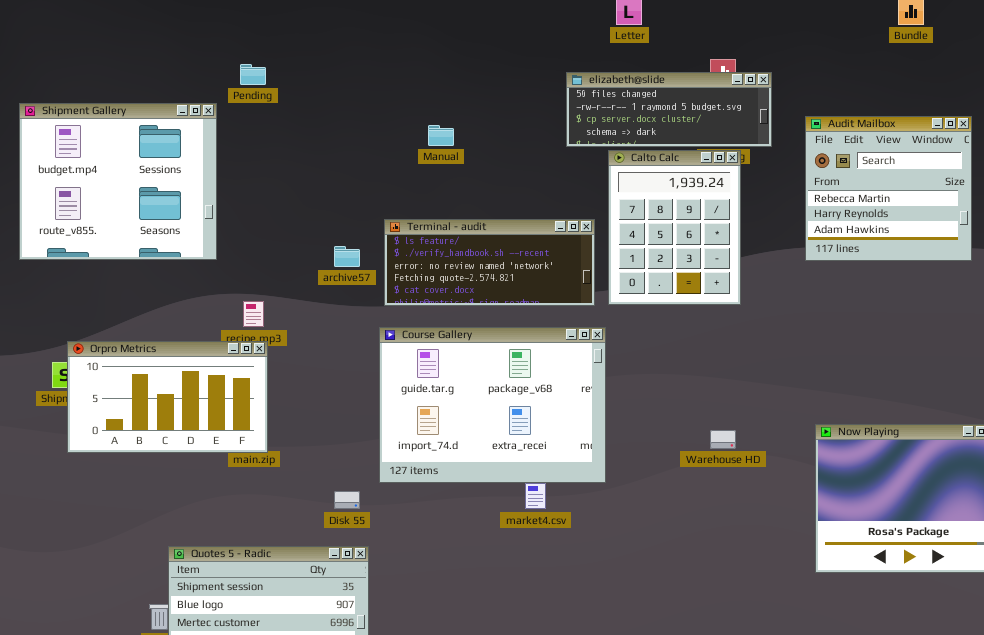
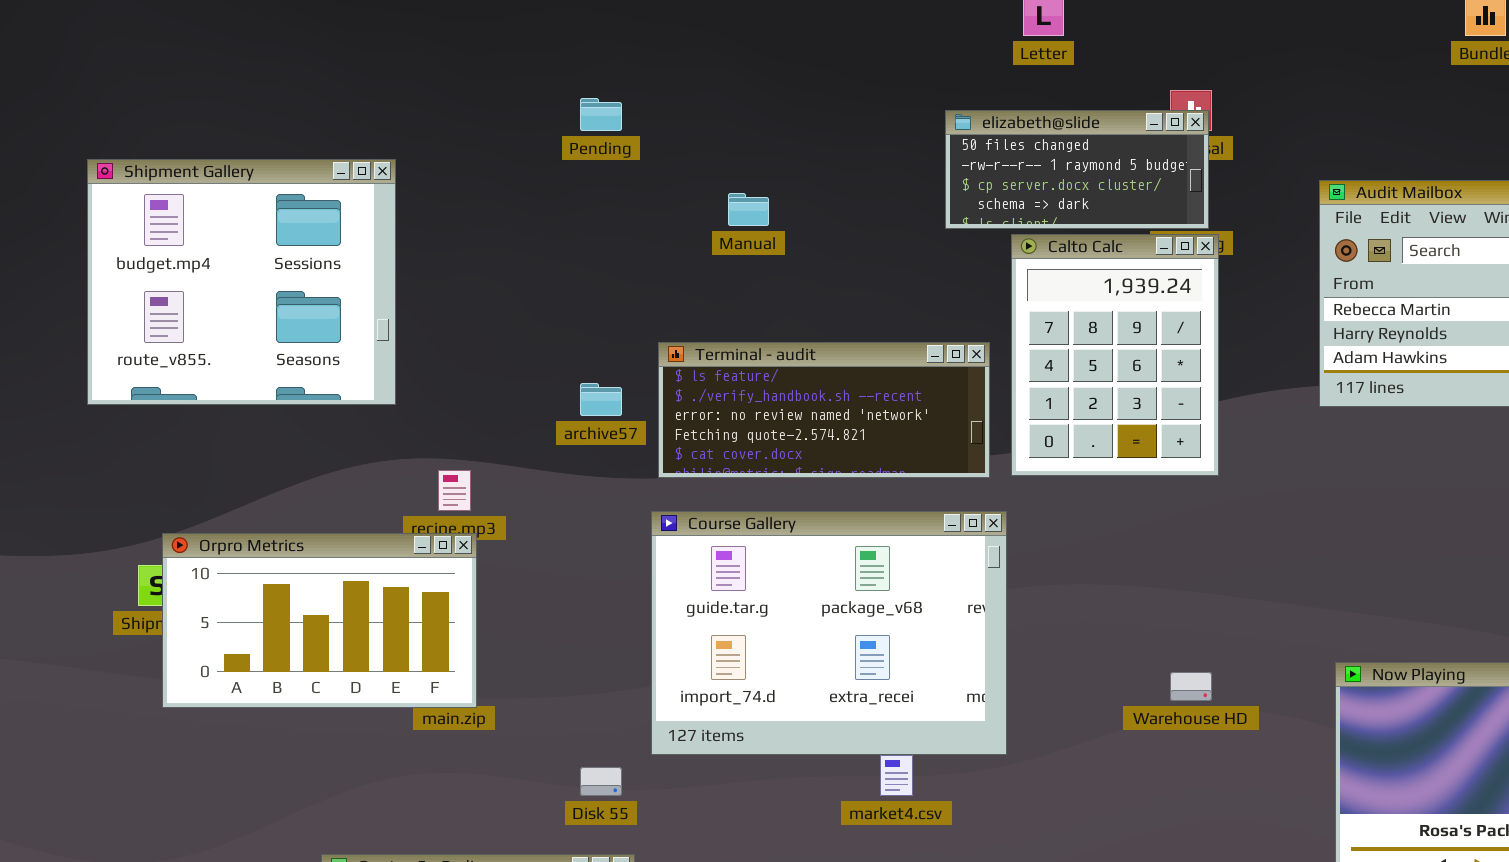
Pending: [240,64,266,85] -> [580,98,622,131], moved
elizabeth@slide: [566,72,772,147] -> [945,110,1209,229], resized

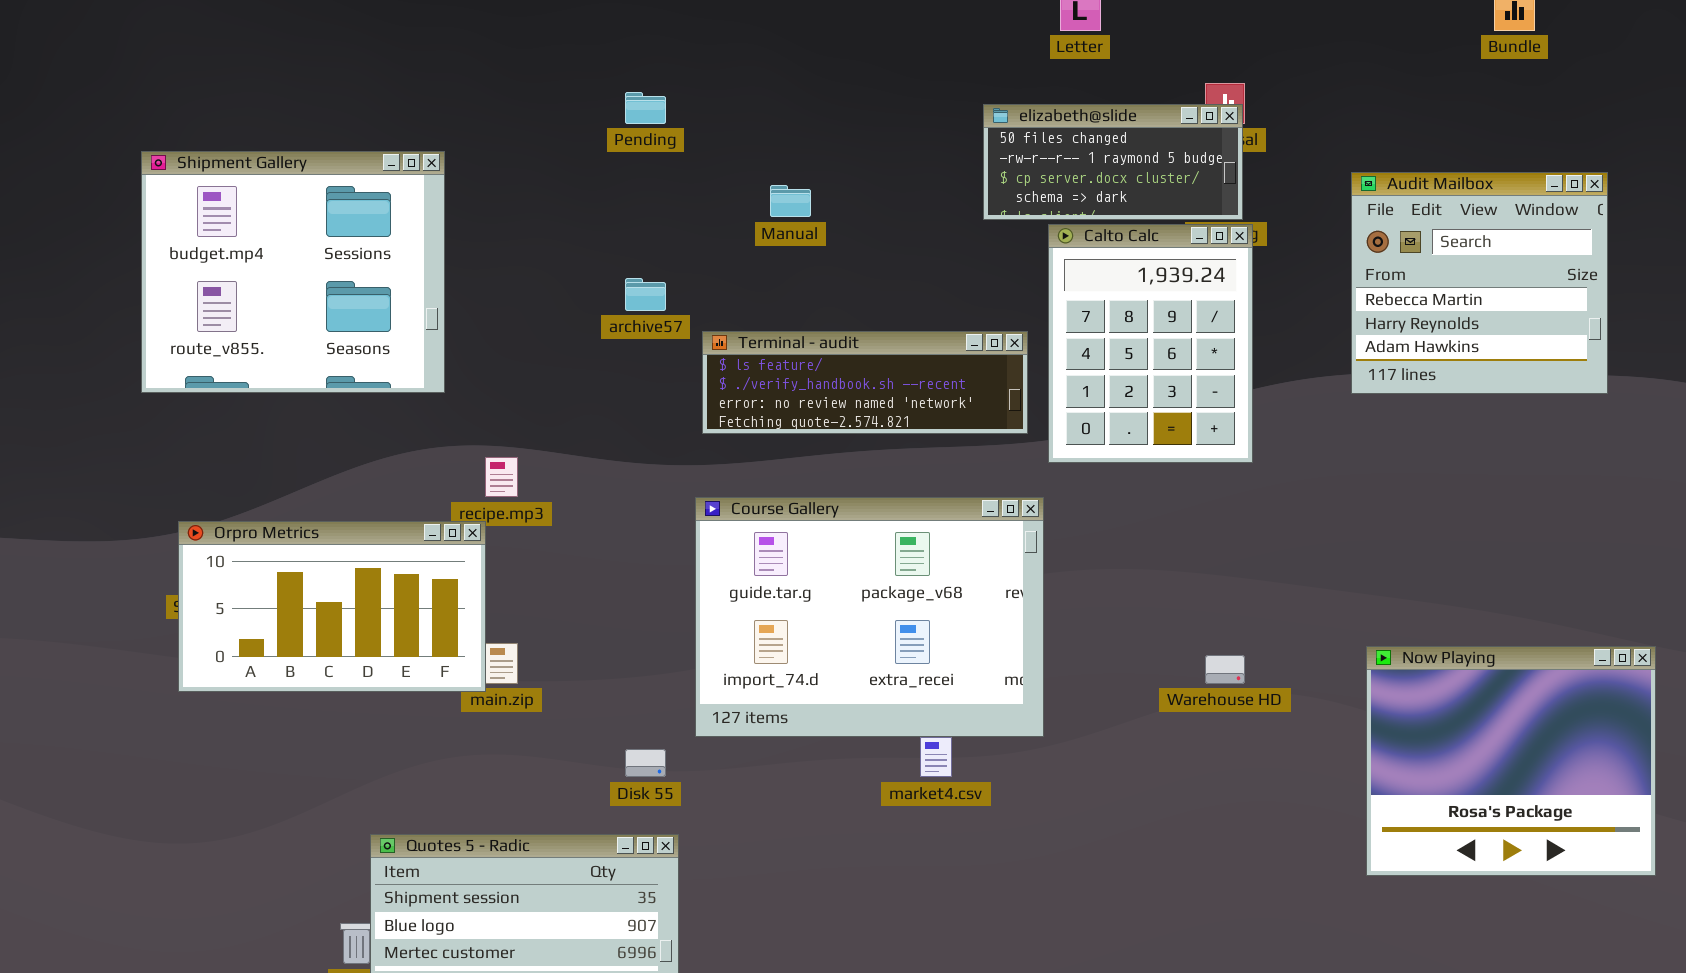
Terminal - audit: [658,342,990,478] -> [702,331,1028,434], resized
archive57: [580,383,622,416] -> [625,278,666,311], moved
Orpro Metrics: [162,533,477,708] -> [178,521,486,692], moved

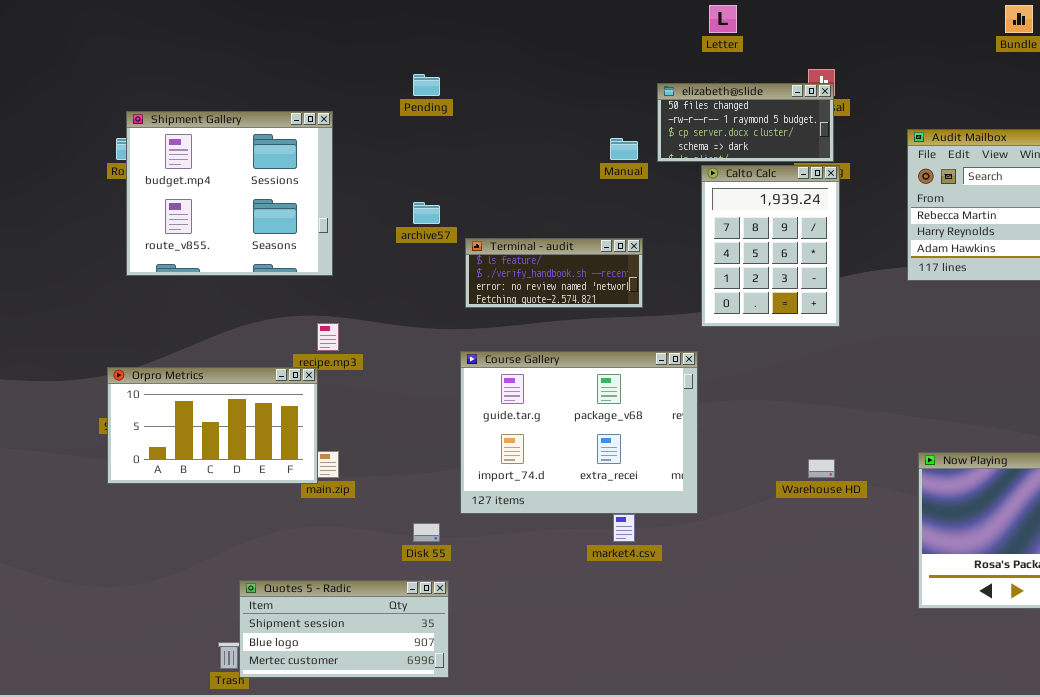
Shipment Gallery: [141,151,445,393] -> [126,111,333,276], moved
Manual: [770,185,811,217] -> [610,138,638,160], moved
Terminal - audit: [702,331,1028,434] -> [465,238,643,308], resized

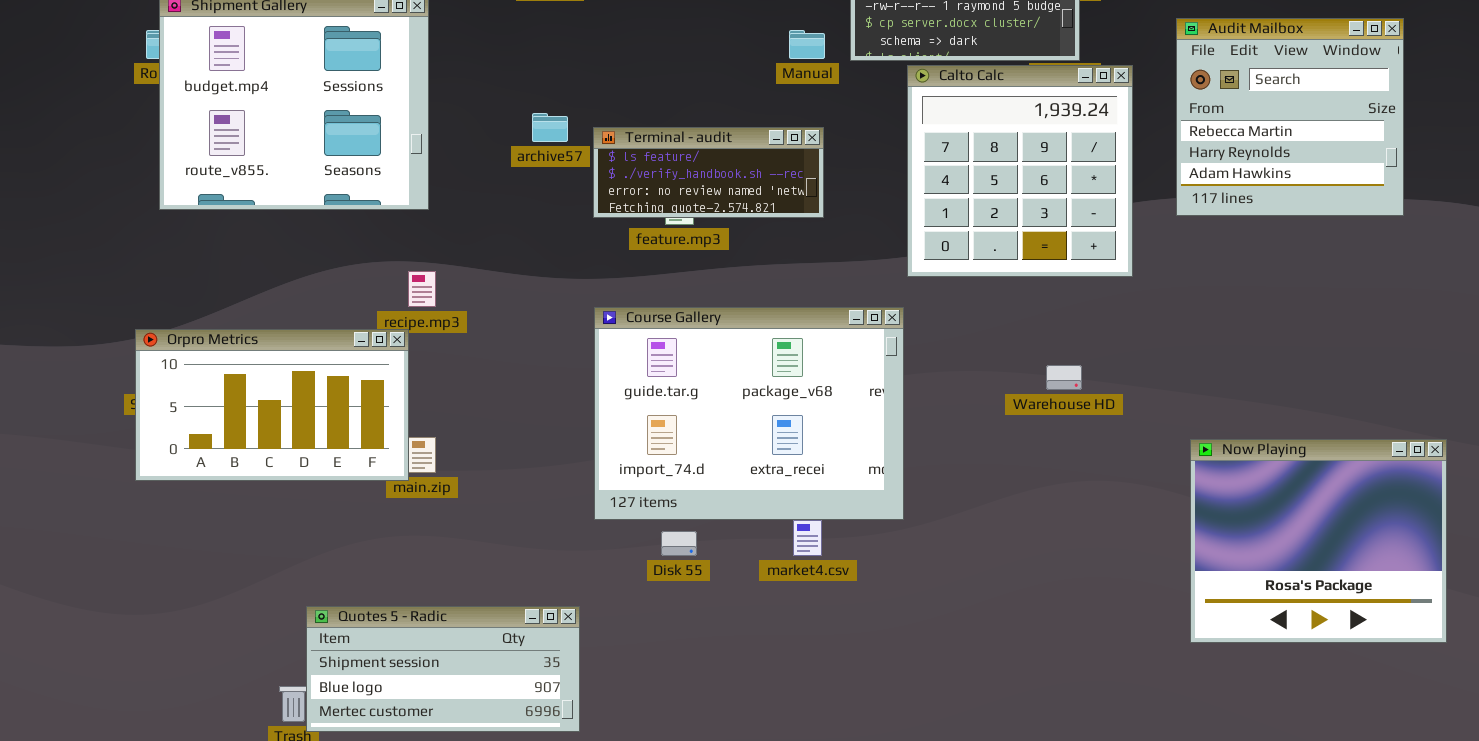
Calto Calc: [701,165,840,327] -> [907,65,1133,277], resized
Terminal - audit: [465,238,643,308] -> [593,127,824,218], moved
Warehouse HD: [808,459,835,478] -> [1046,365,1082,390], moved
Disk 55: [413,523,440,542] -> [661,531,697,556], moved

